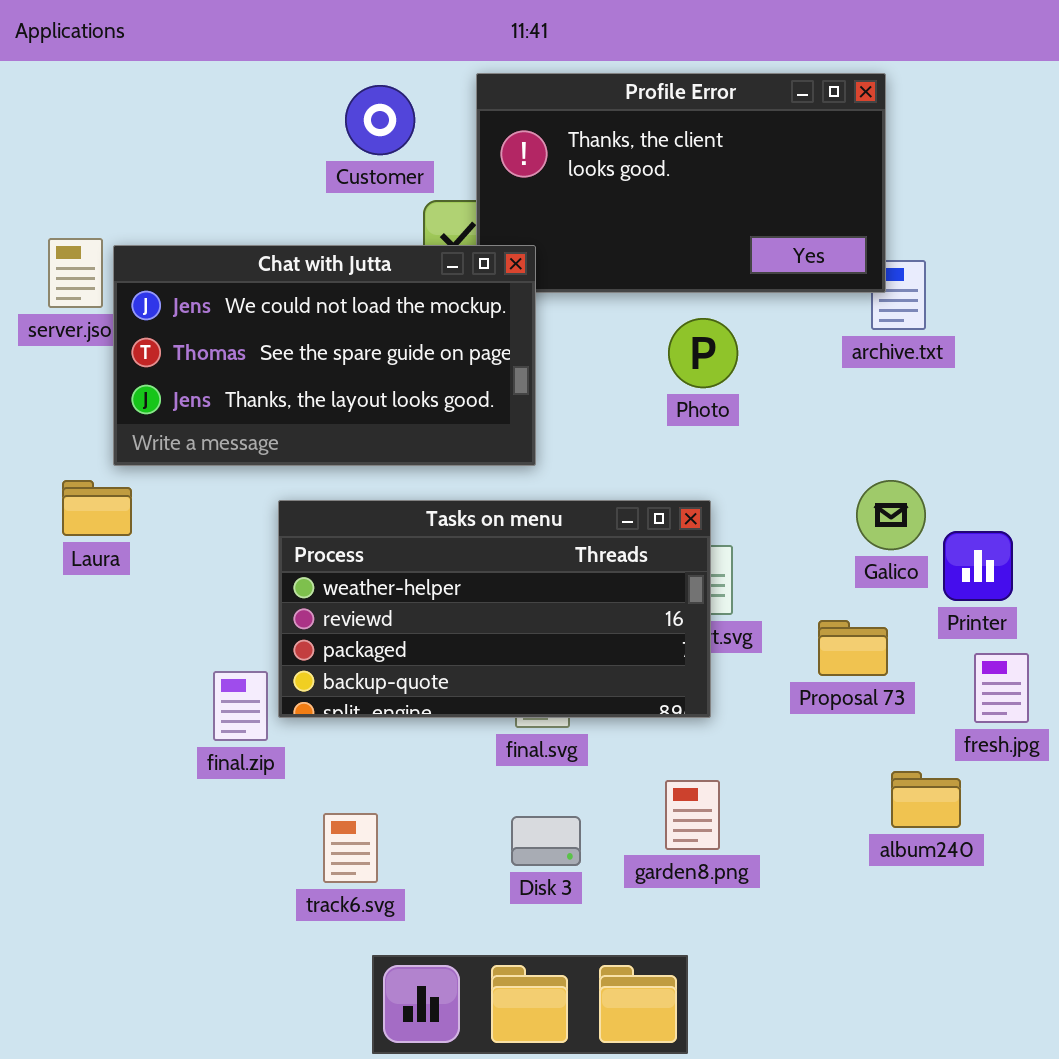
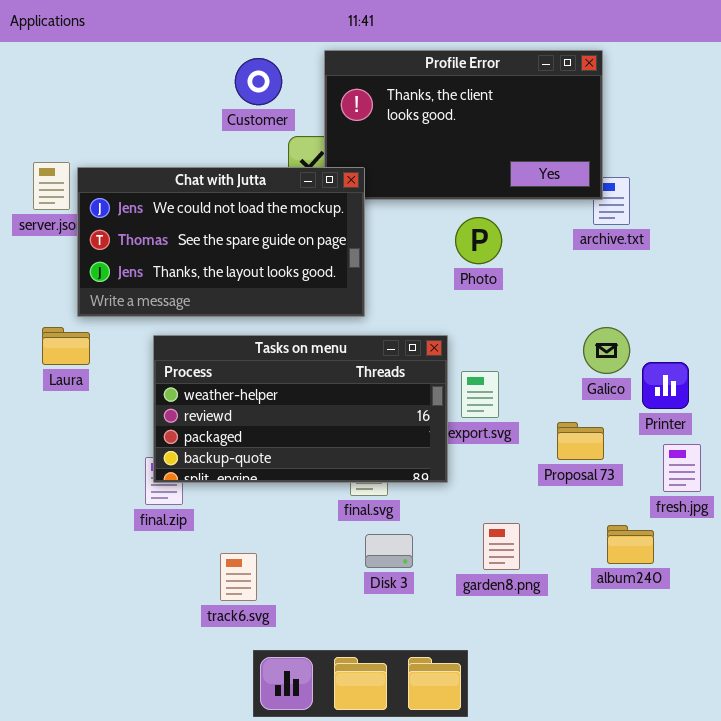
Tasks on menu: [278,500,711,718] -> [153,335,448,483], moved
garden8.png: [665,780,720,850] -> [483,523,520,570], moved
Disk 3: [511,816,581,866] -> [365,534,413,568], moved

